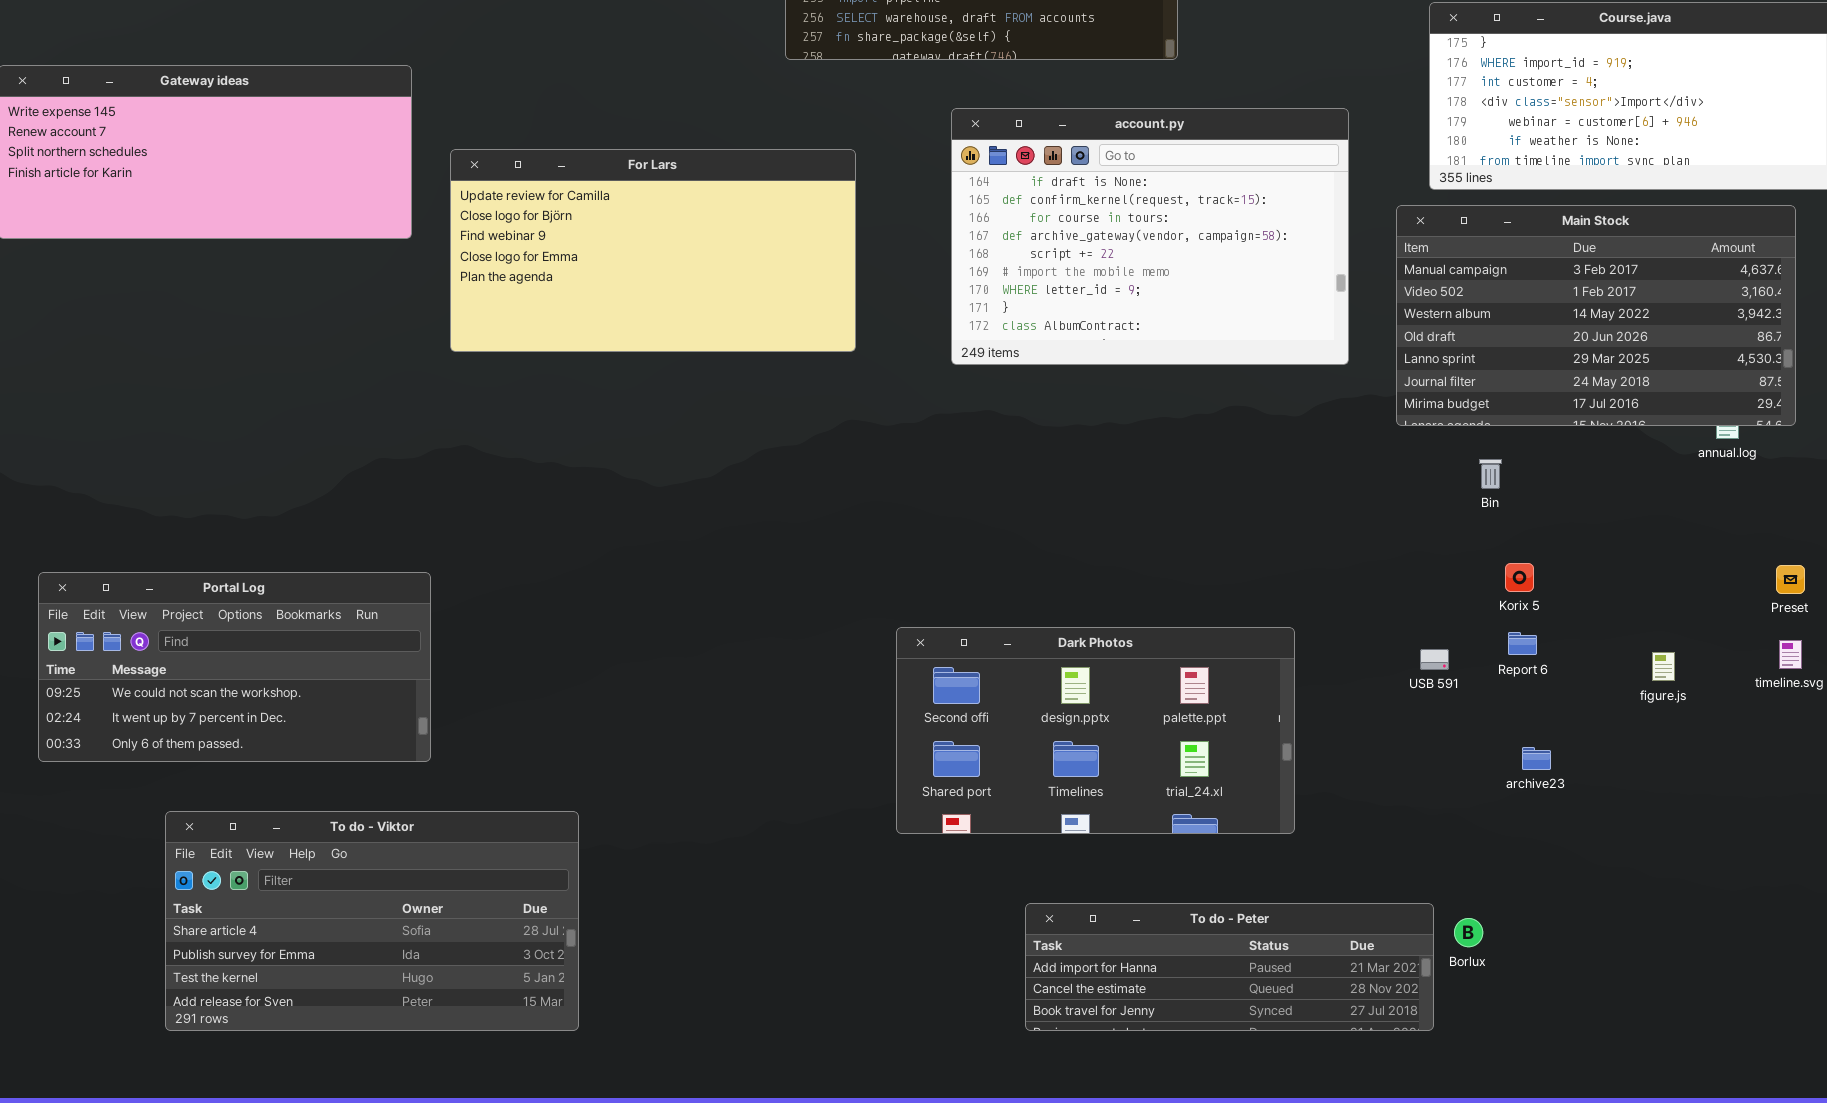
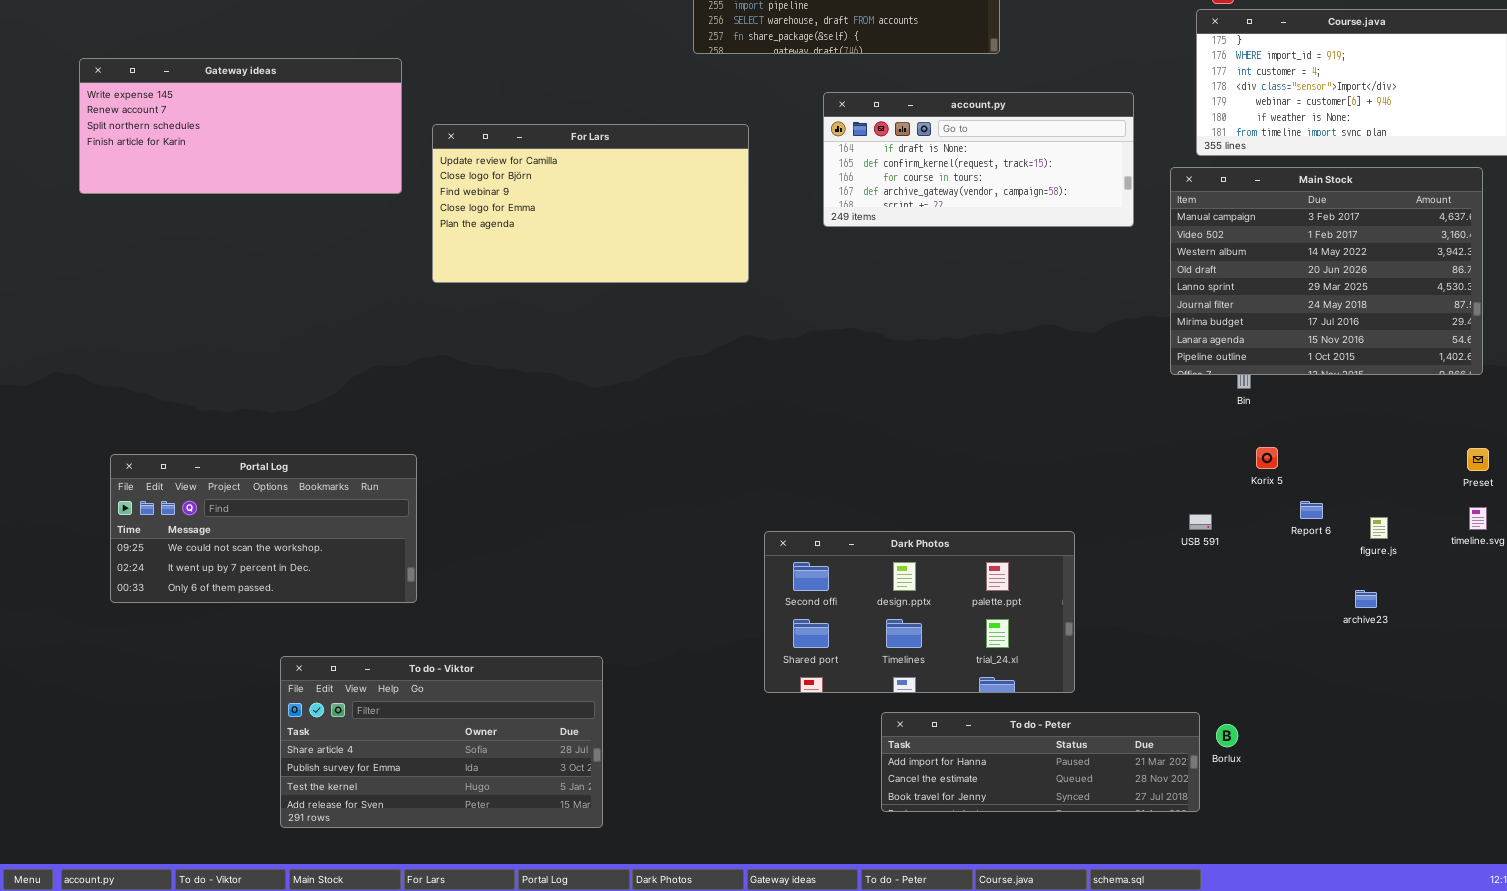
account.py: [951,108,1349,365] -> [823,92,1134,227], resized
Main Stock: [1396,205,1796,426] -> [1170,167,1483,375], resized
Dark Photos: [896,627,1295,834] -> [764,531,1075,693], moved
Report 6: [1508,632,1537,655] -> [1300,501,1323,519], moved
archive23: [1522,747,1551,770] -> [1355,590,1377,608], moved
To do - Viktor: [165,811,579,1031] -> [280,656,603,828], moved

